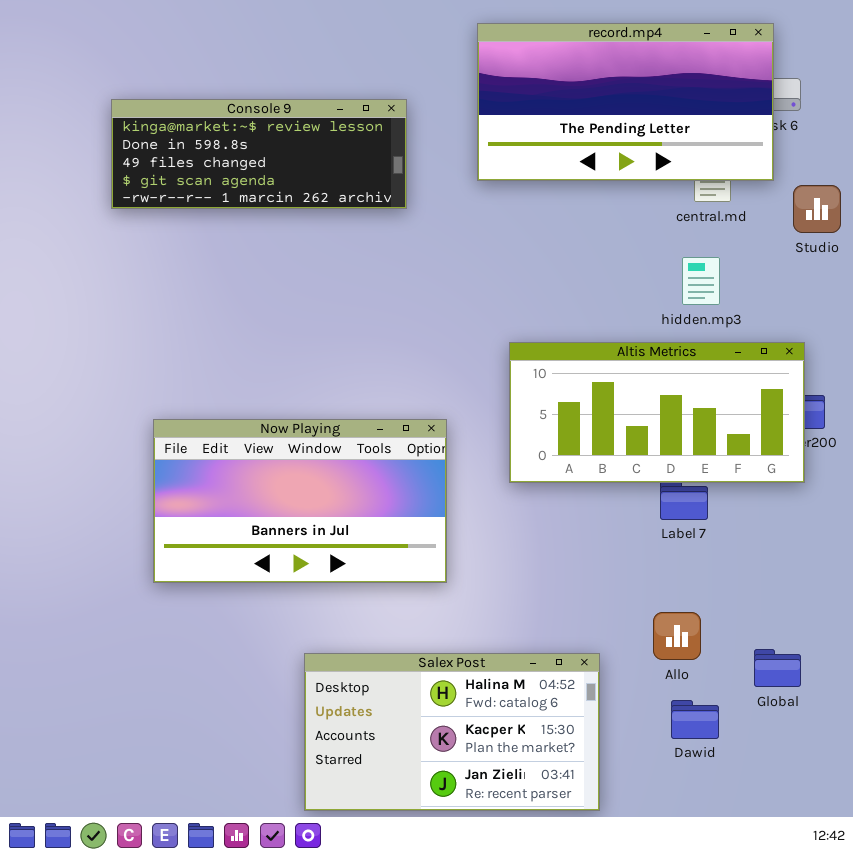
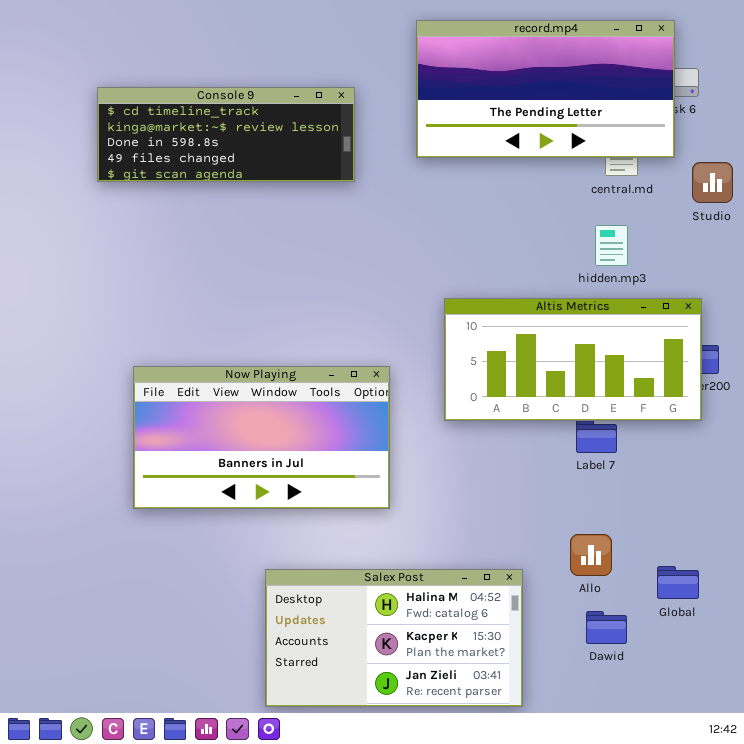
Console 9: [111,99,407,209] -> [97,87,355,182], scrolled up 1 row

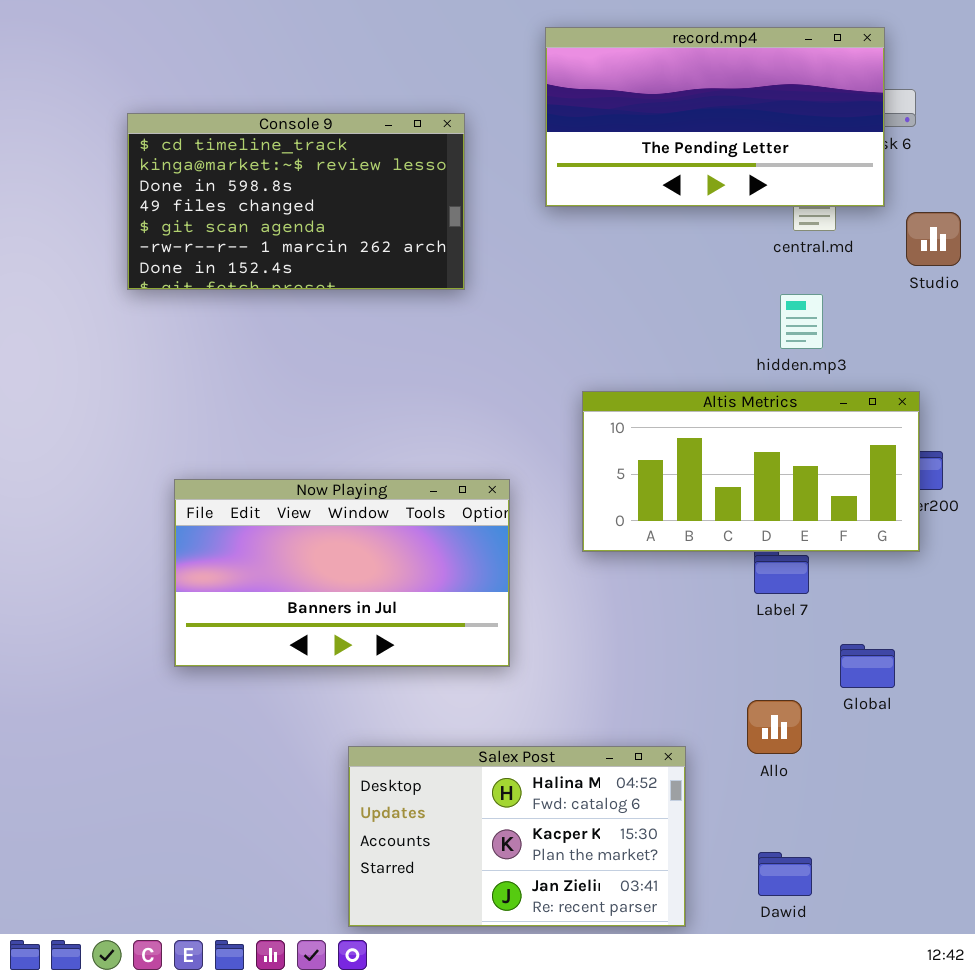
Console 9: [97,87,355,182] -> [127,113,465,290], resized
Global: [657,566,699,599] -> [840,644,895,688], moved
Dawid: [586,611,627,644] -> [758,852,812,896], moved

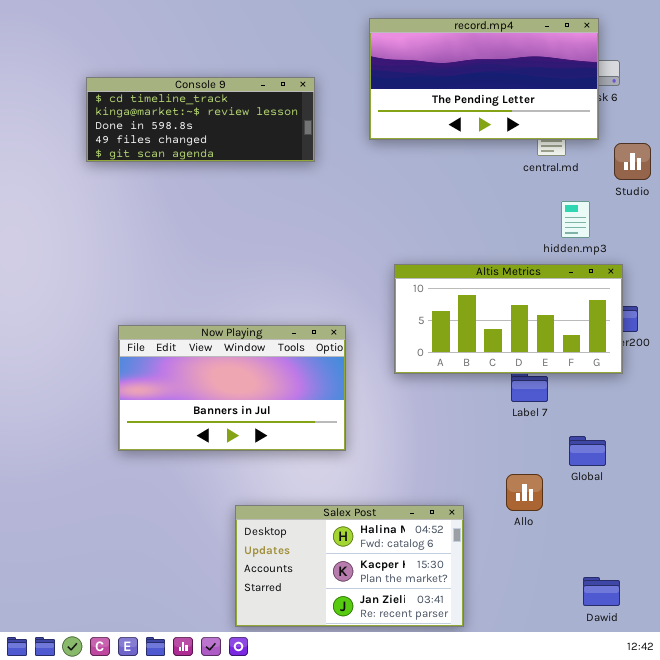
Console 9: [127,113,465,290] -> [86,77,315,162], resized
hidden.mp3: [780,294,823,349] -> [561,201,590,238], moved
Dawid: [758,852,812,896] -> [583,577,620,606], moved

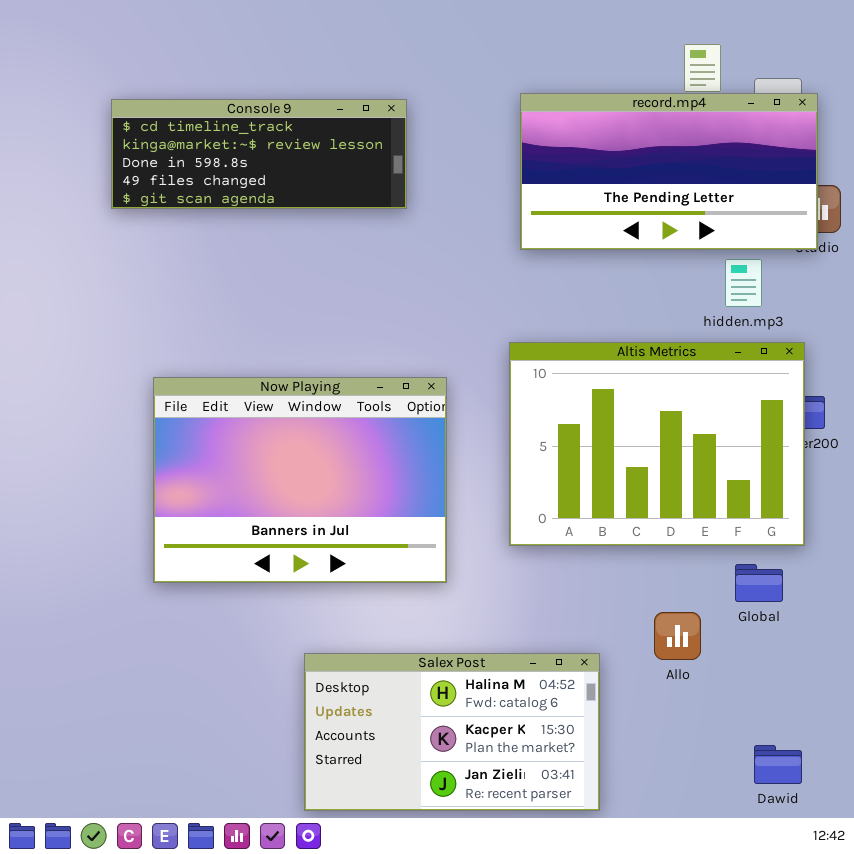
record.mp4: [369,18,599,140] -> [520,93,818,250], moved
Altis Metrics: [394,264,623,374] -> [509,342,805,546], resized
Now Playing: [118,325,346,451] -> [153,377,447,583], resized

